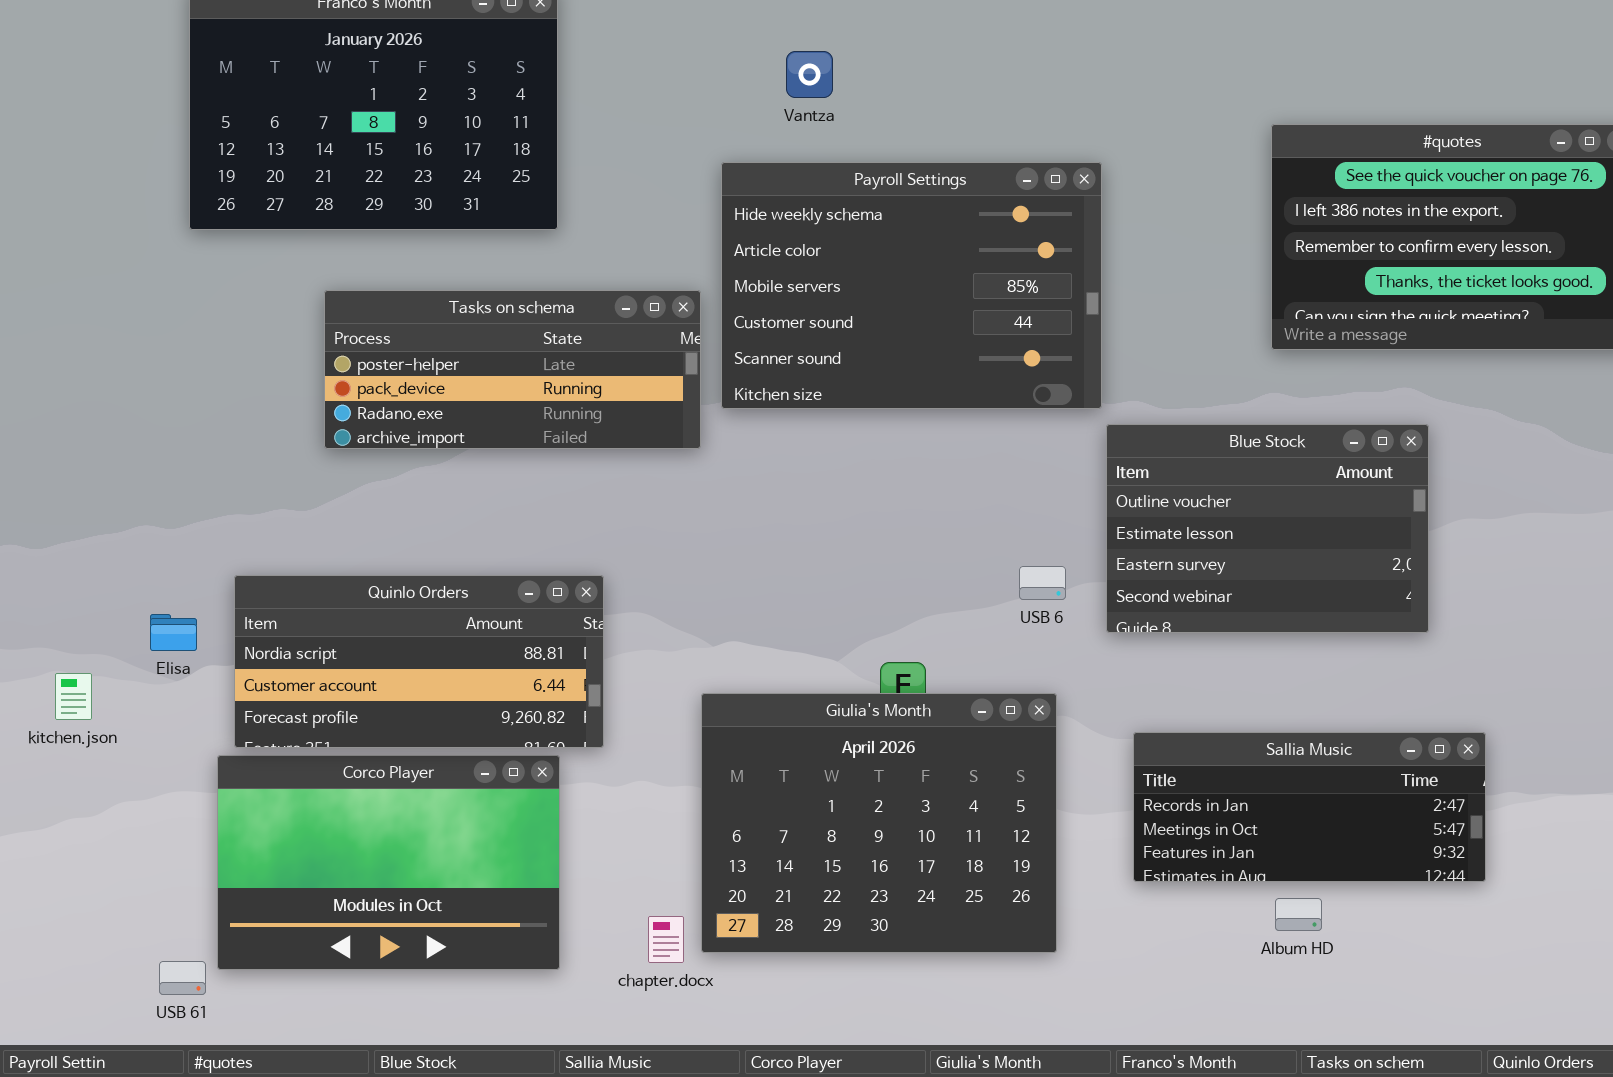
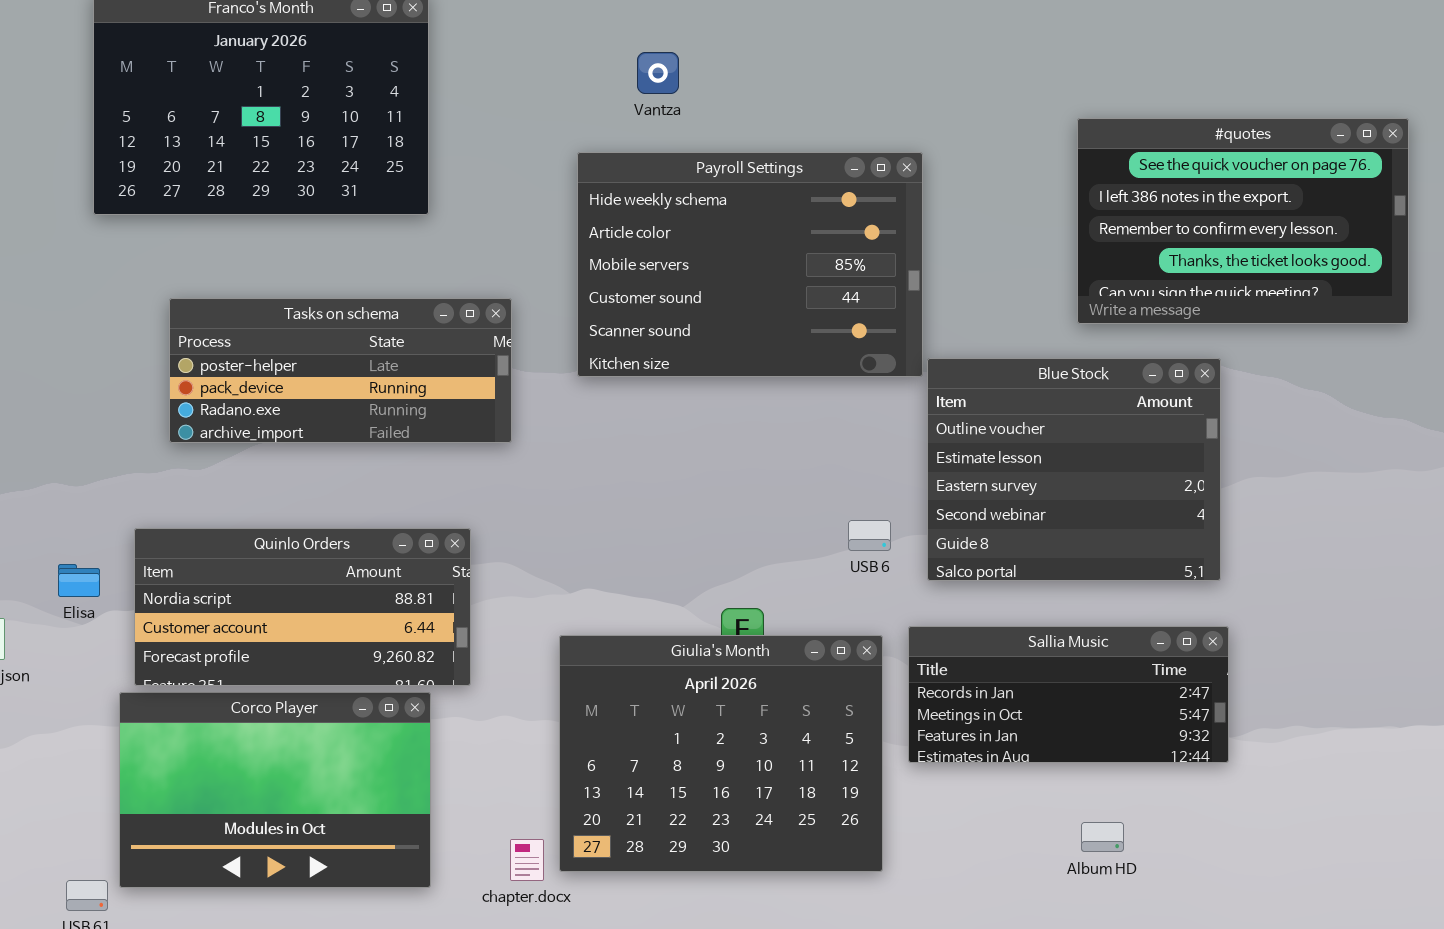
Tasks on schema: [324,290,701,449] -> [169,298,512,443], moved
Blue Stock: [1106,424,1429,633] -> [927,358,1221,581], resized
Sallia Music: [1133,732,1486,882] -> [908,626,1229,763], moved

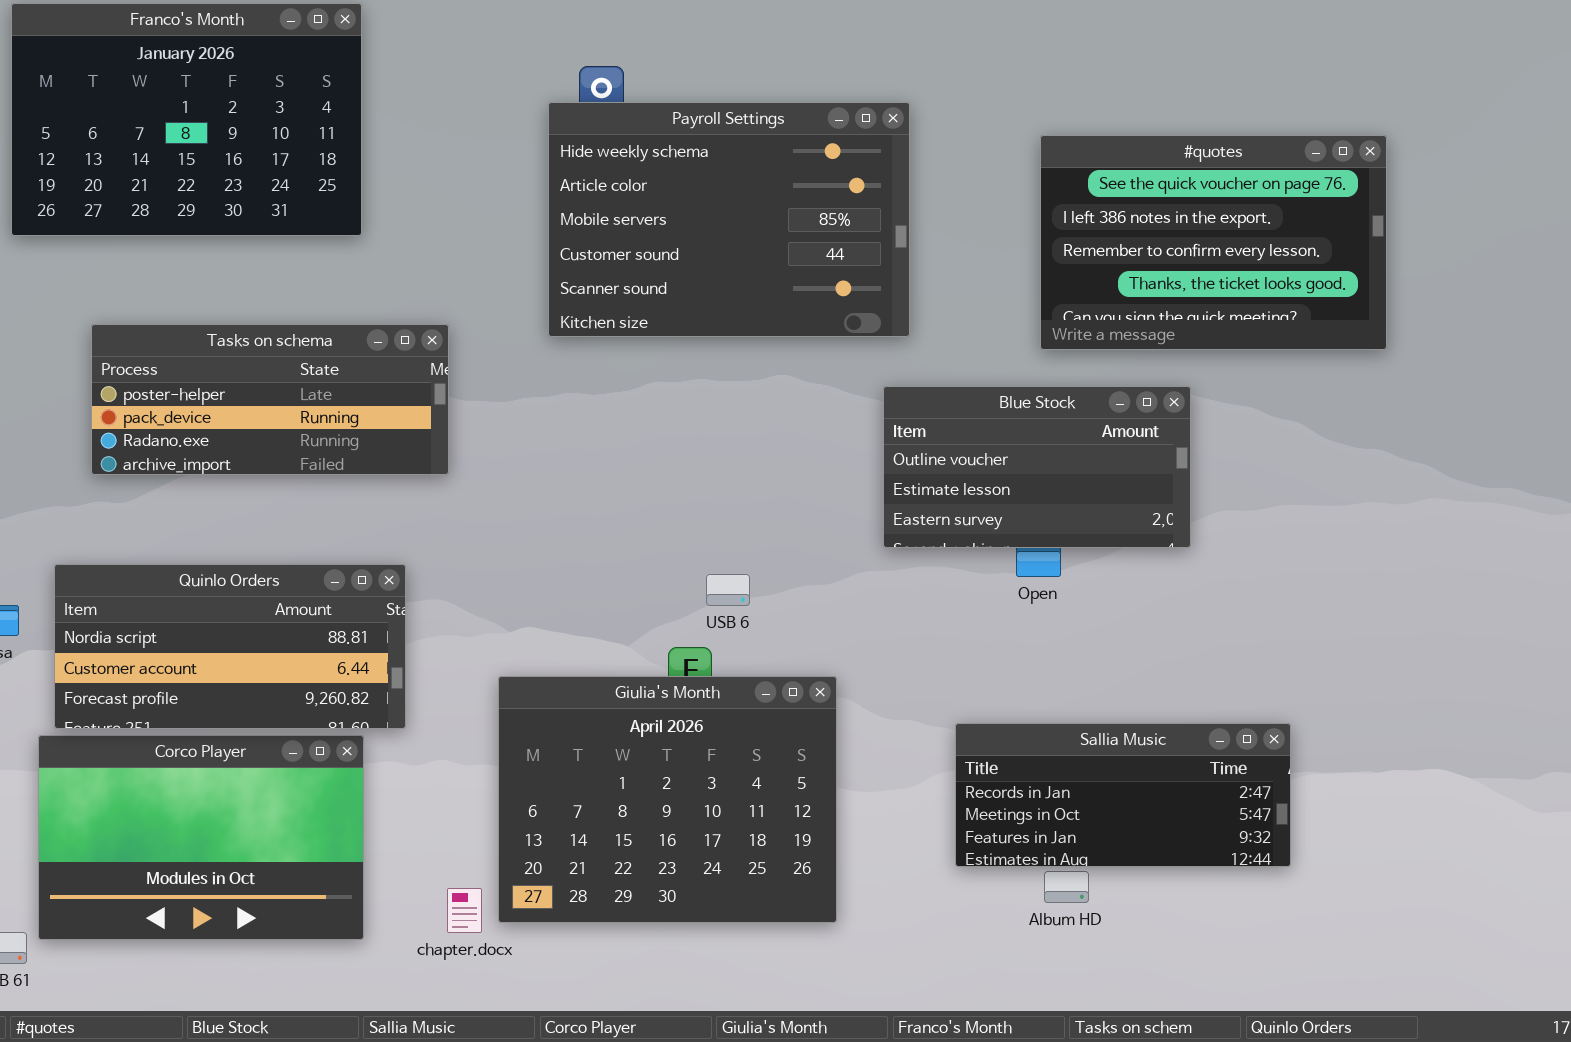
Payroll Settings: [577,152,923,377] -> [548,102,910,337], moved
Blue Stock: [927,358,1221,581] -> [883,386,1191,548], resized
USB 6: [848,520,891,551] -> [706,574,750,606], moved
Sallia Music: [908,626,1229,763] -> [955,723,1291,867], moved

